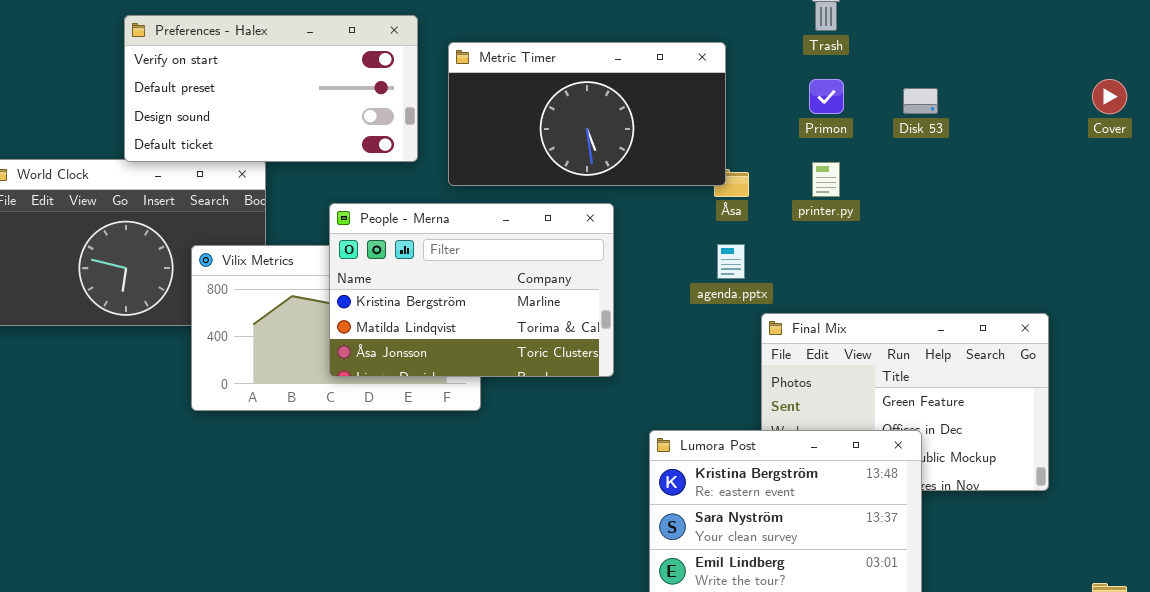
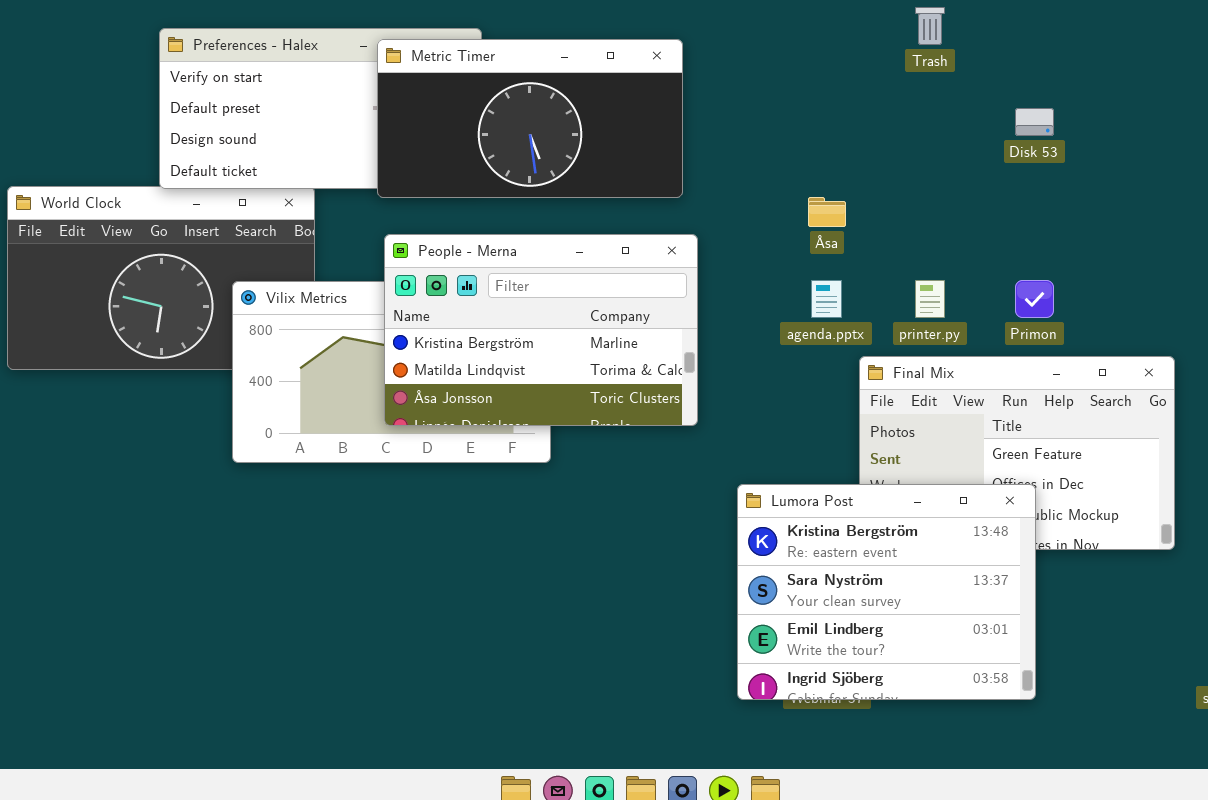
Metric Timer: [448,42,726,186] -> [377,39,683,198], moved
Primon: [809,79,844,114] -> [1015,280,1054,318], moved
printer.py: [812,162,840,197] -> [915,280,945,318], moved

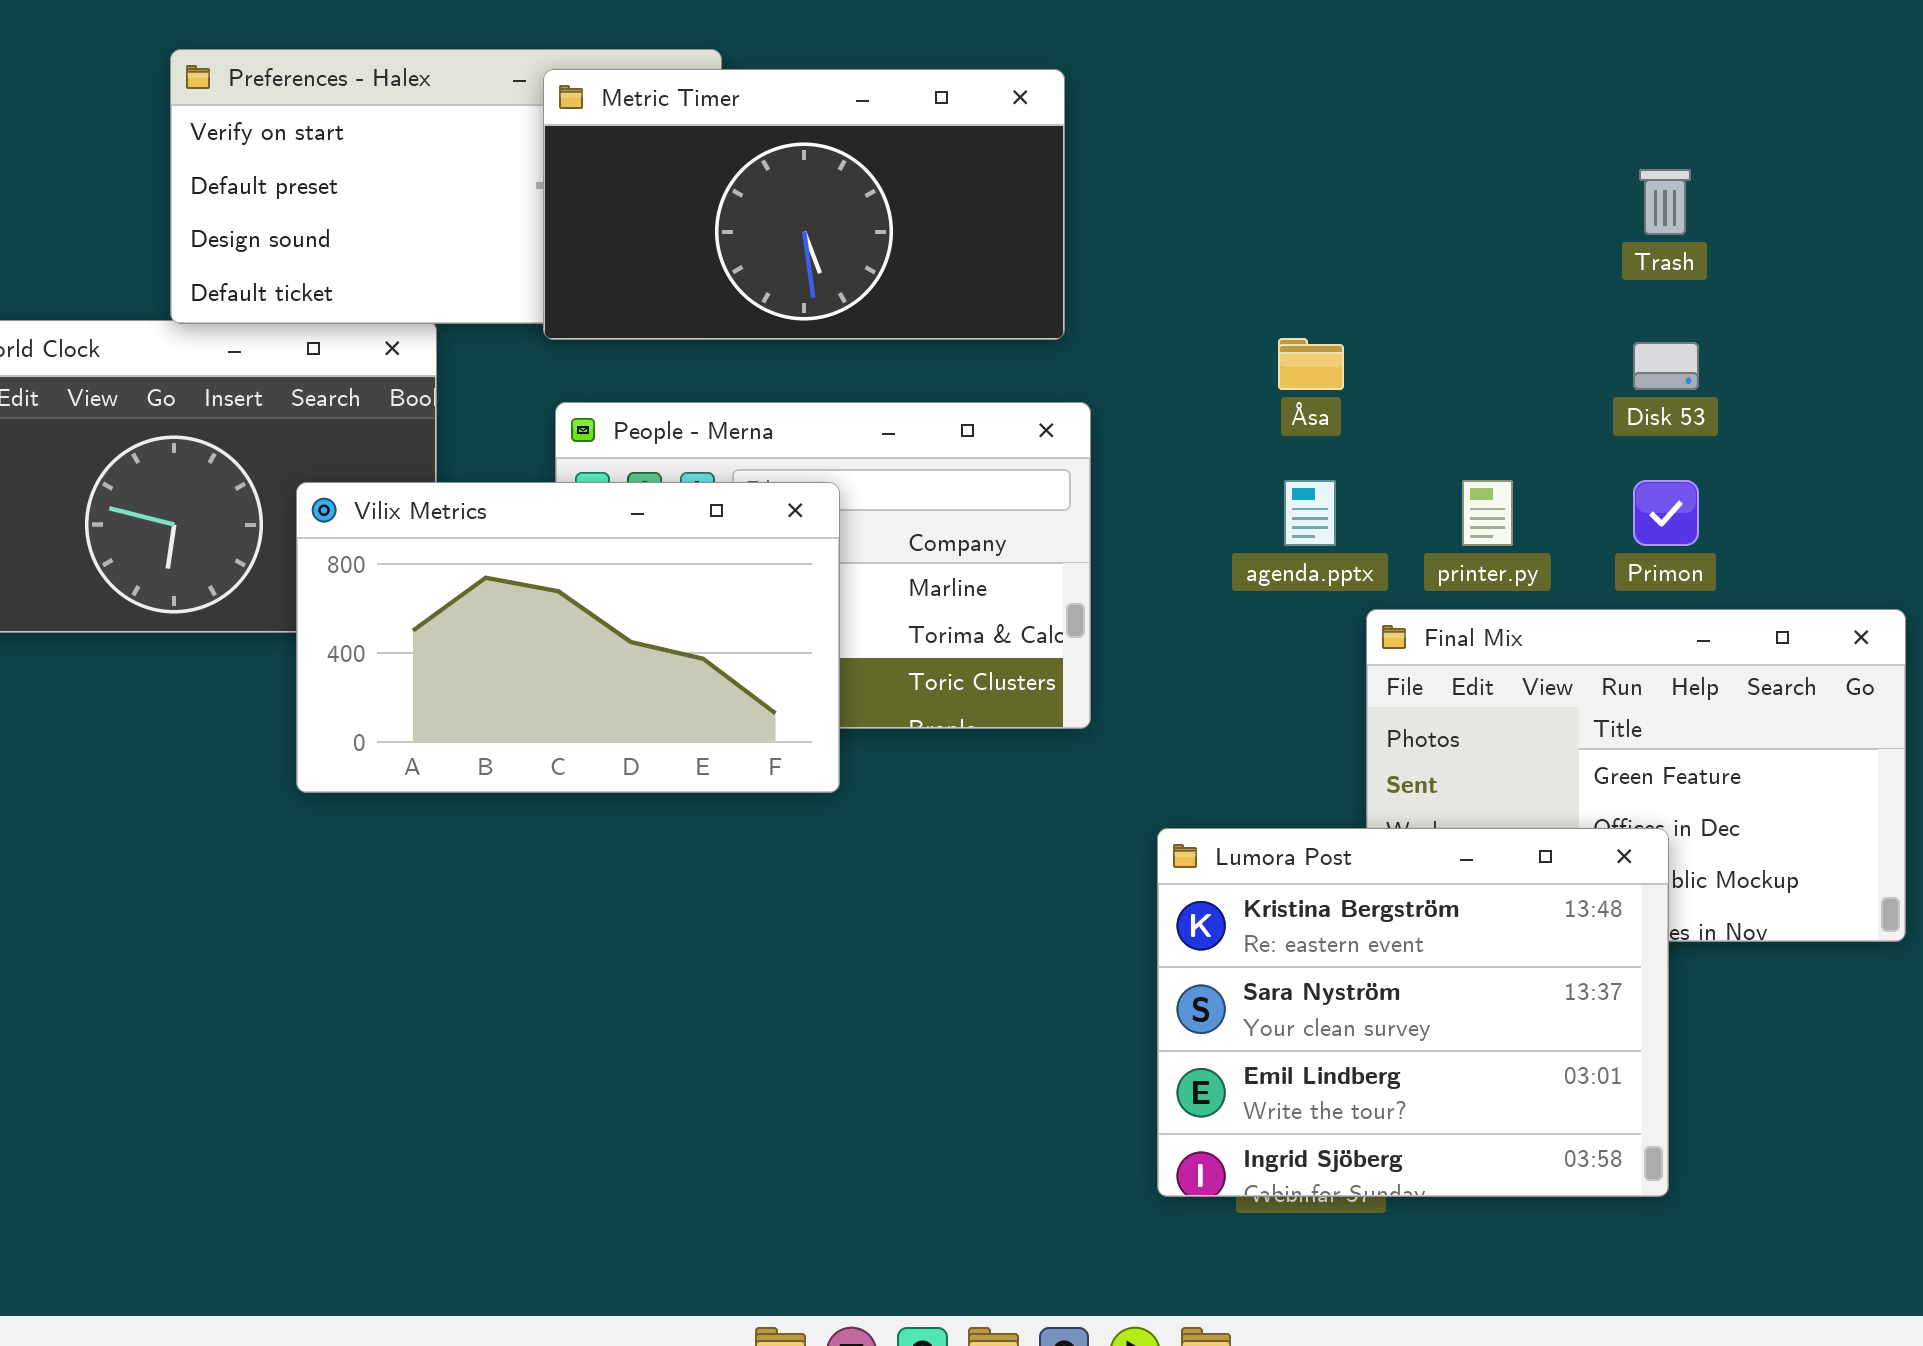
Trash: [915,7,945,45] -> [1639,169,1691,235], moved
Disk 53: [1015,108,1054,136] -> [1633,342,1699,390], moved
Vilix Metrics: [232,281,551,463] -> [296,482,840,793], raised

